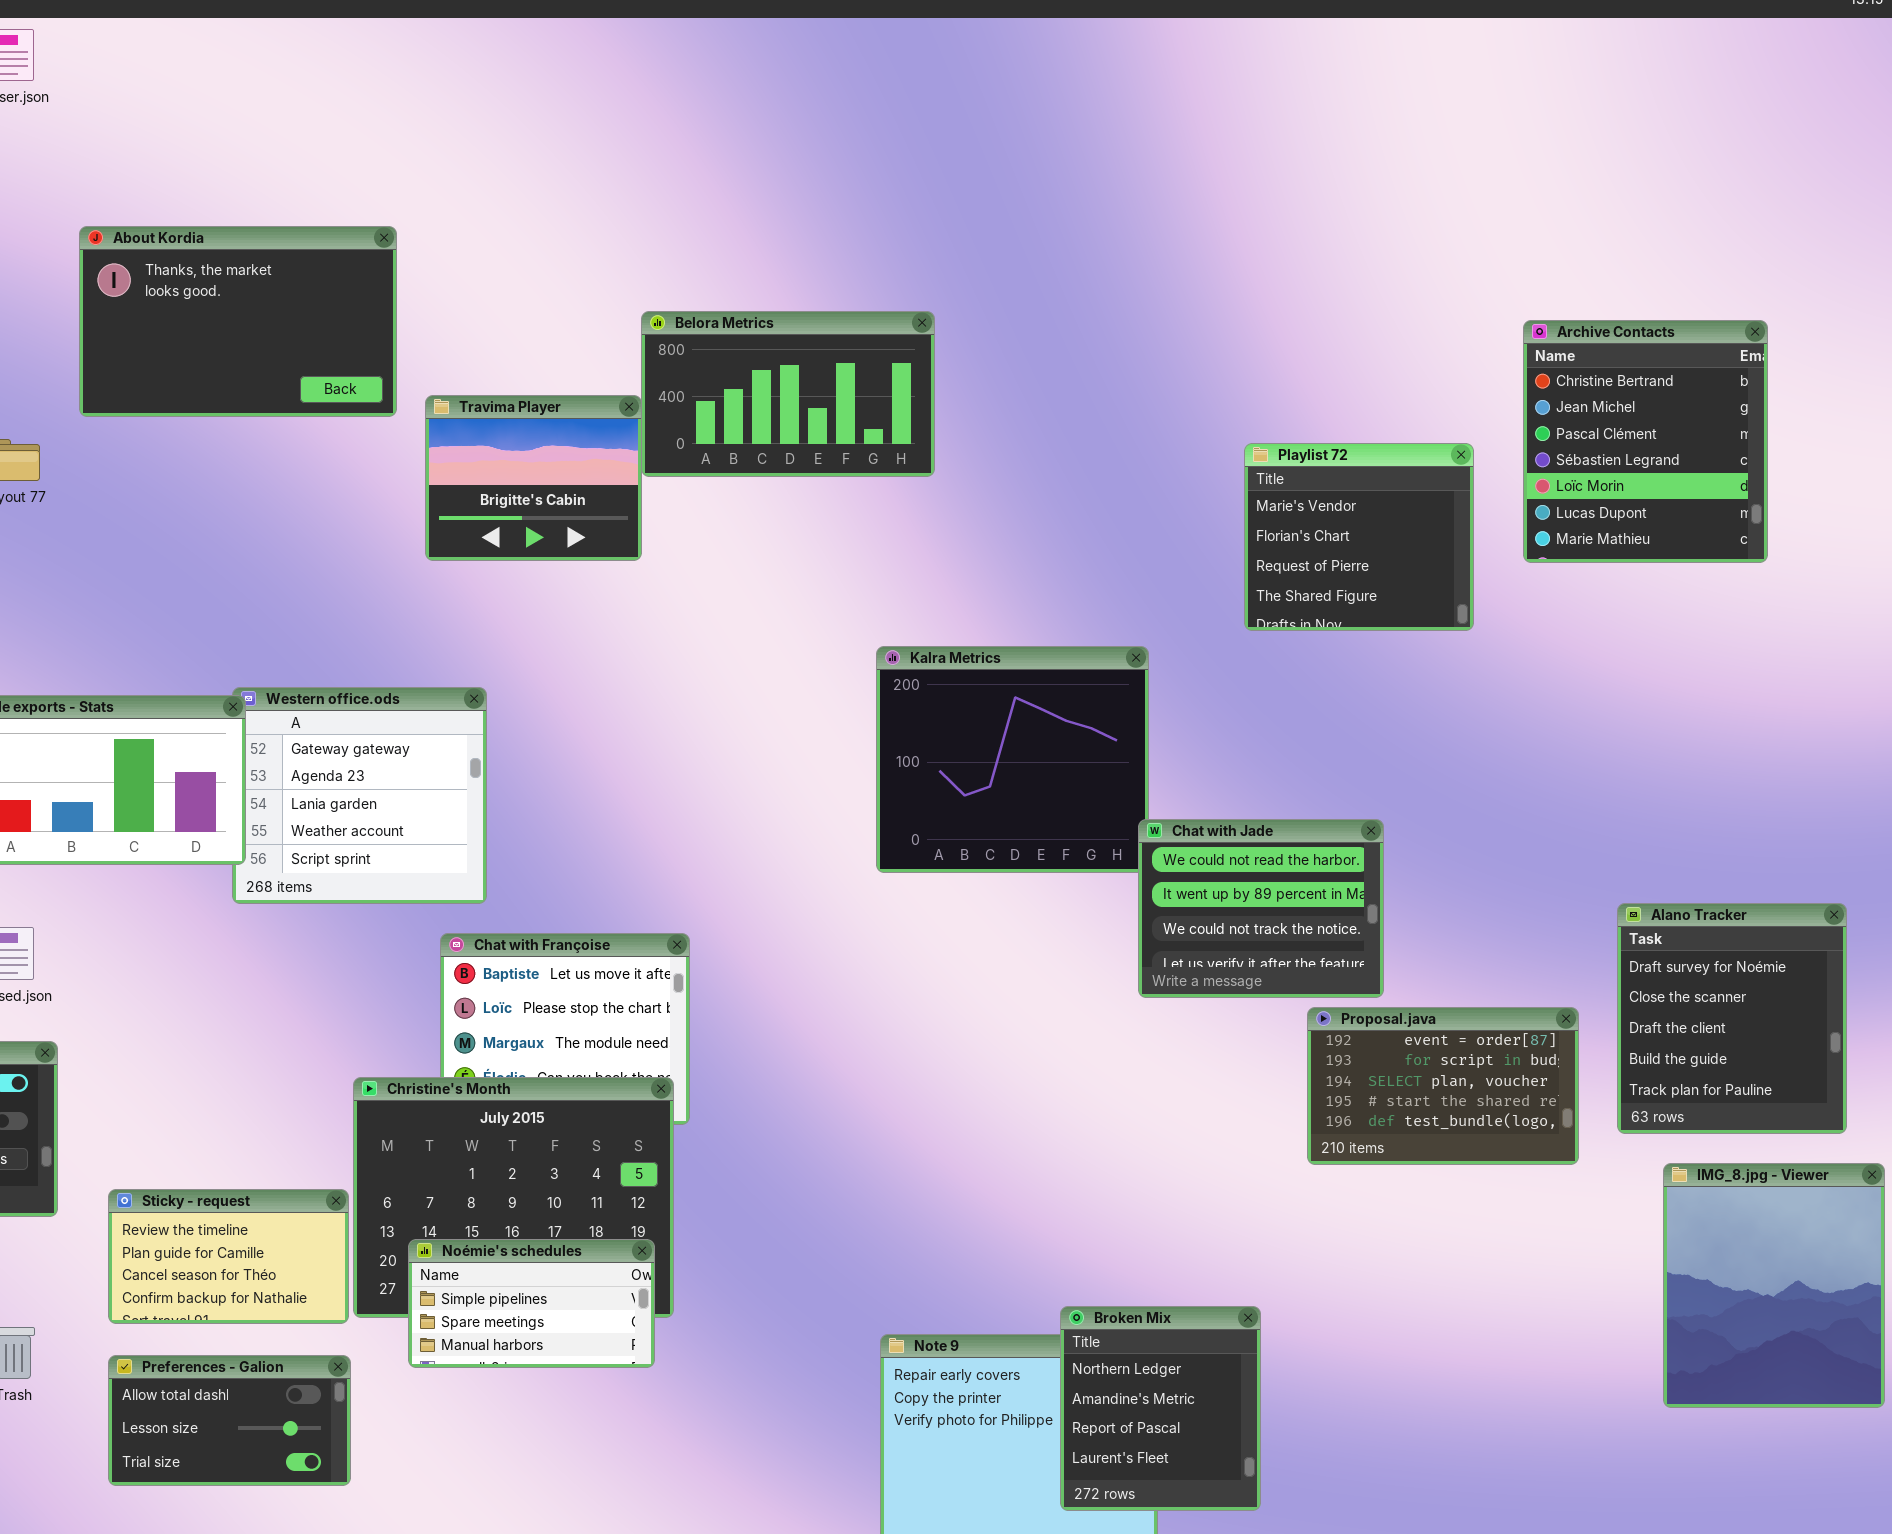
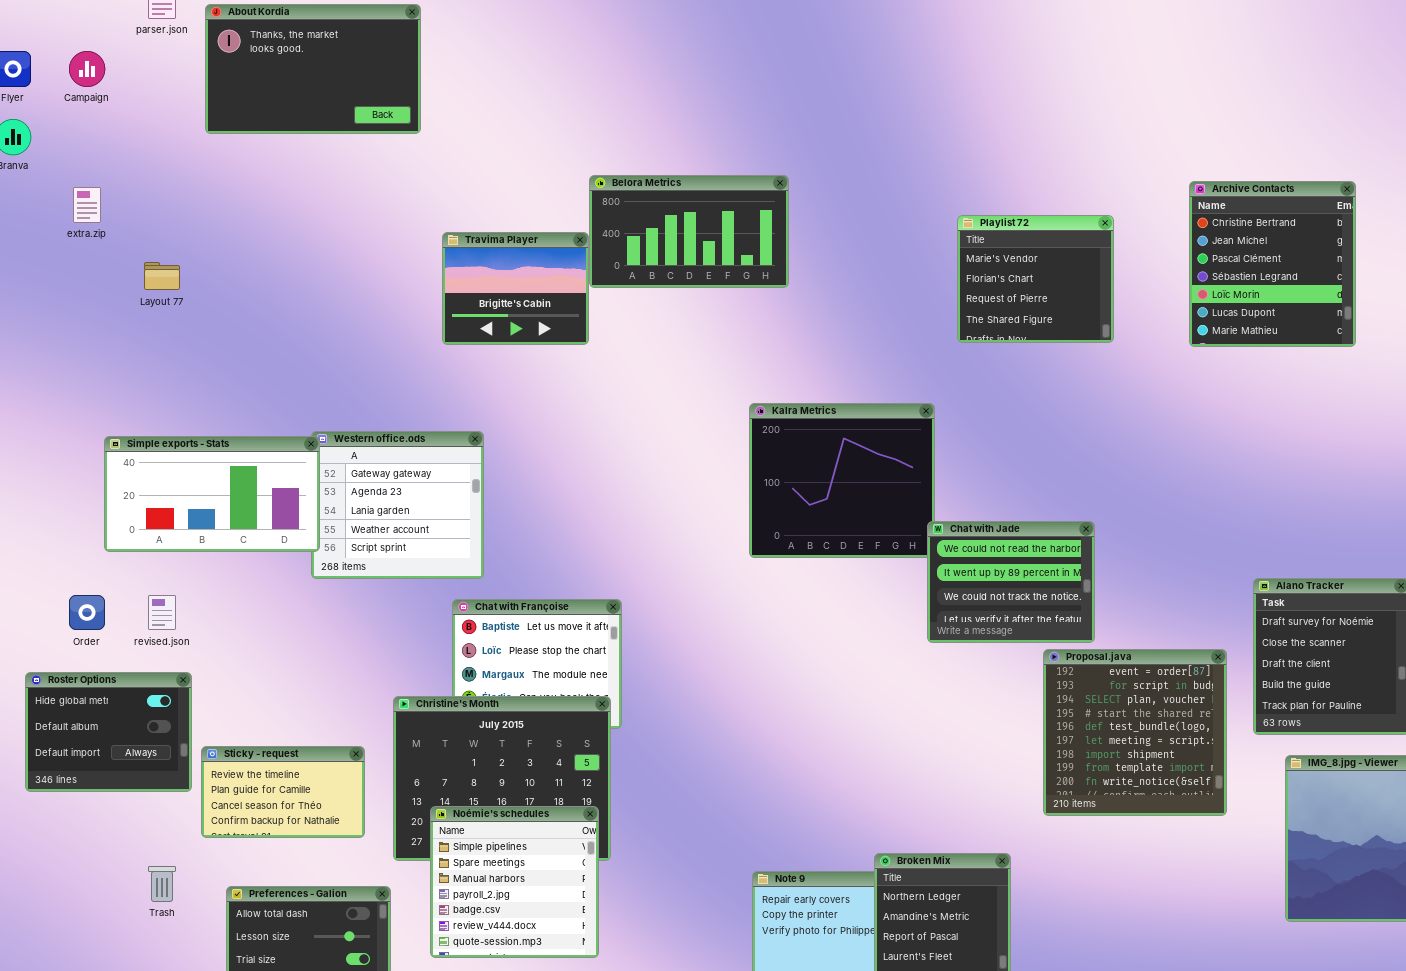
About Kordia: [79,226,397,417] -> [205,4,421,134], moved
Playlist 72: [1244,443,1474,631] -> [957,215,1114,343], moved
Proposal.java: [1307,1007,1579,1165] -> [1043,649,1227,816], resized
Sticky - request: [108,1189,349,1324] -> [201,746,365,838], moved
Noémie's schedules: [408,1239,655,1368] -> [430,806,599,958], resized

